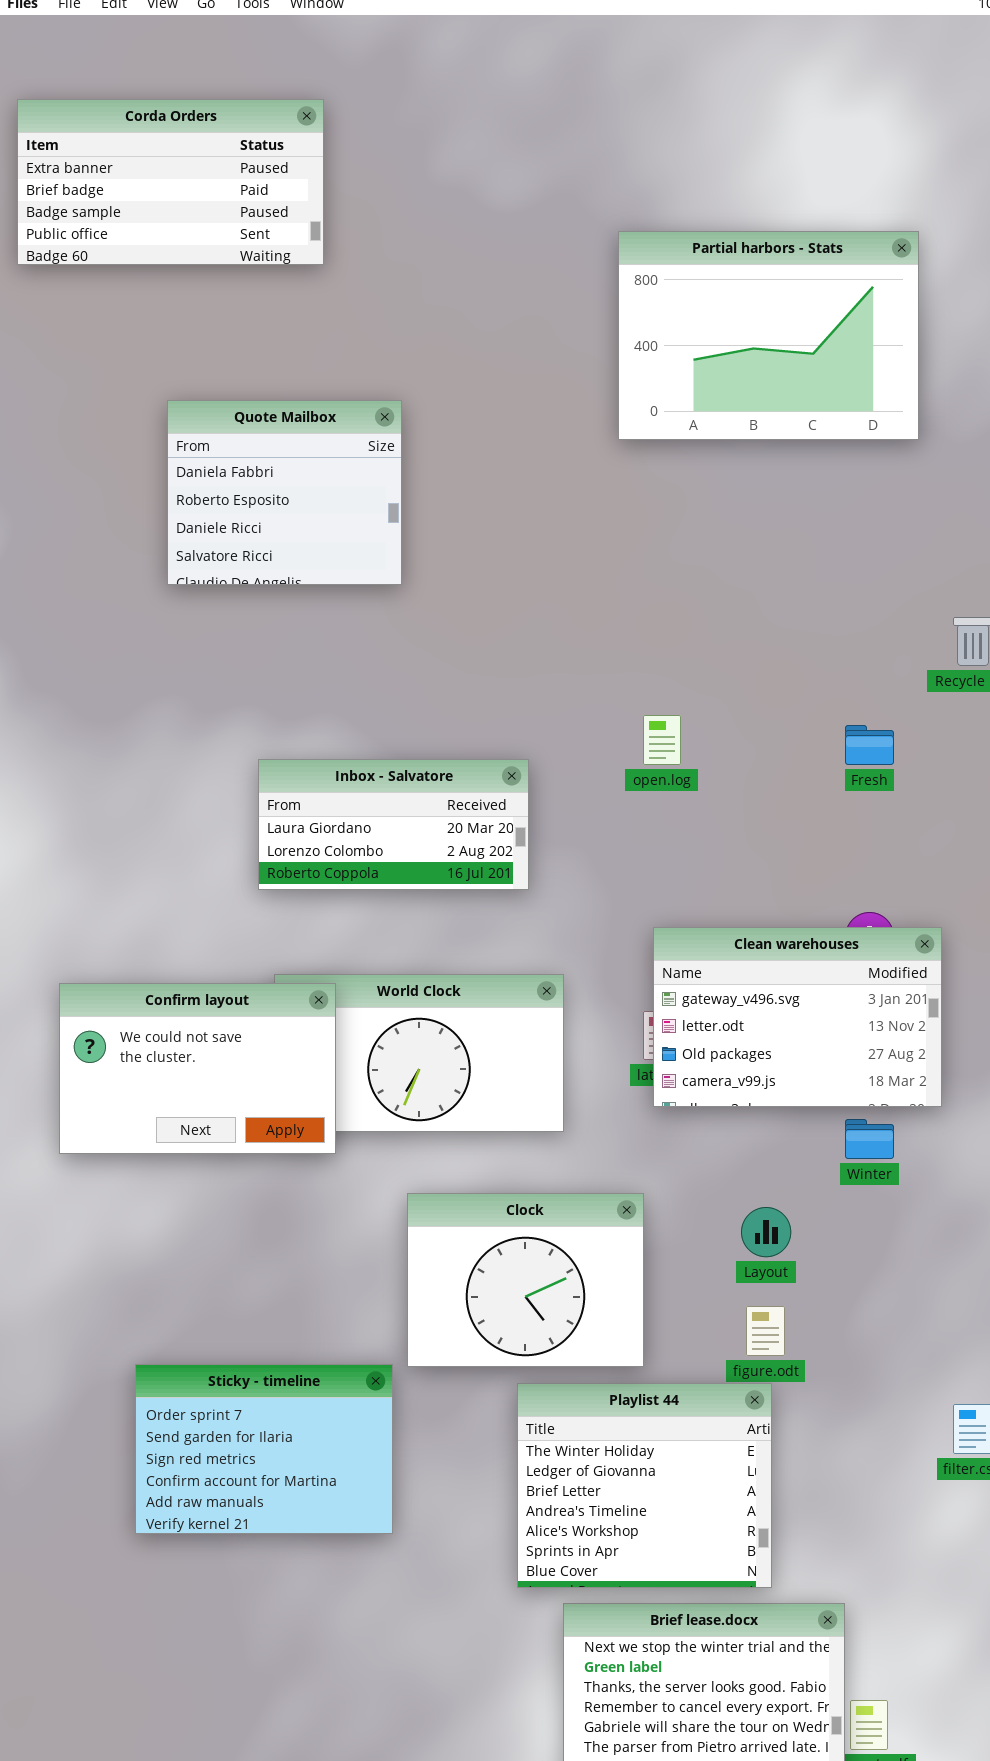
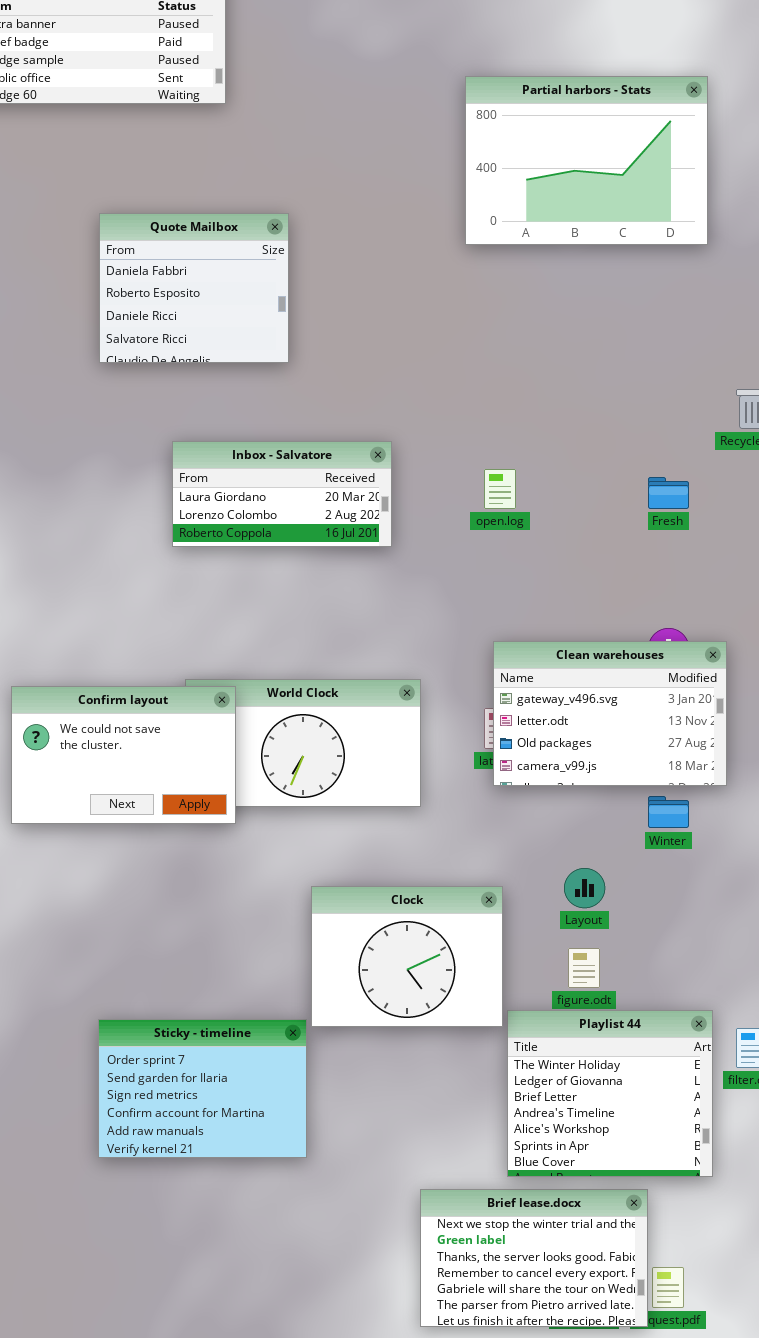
Inbox - Salvatore: [258,759,529,890] -> [172,441,392,547], moved
Clock: [407,1193,644,1367] -> [311,886,503,1027], moved
Sticky - timeline: [135,1364,393,1534] -> [98,1019,307,1158], moved
Playlist 44: [517,1383,772,1588] -> [507,1010,713,1177], moved

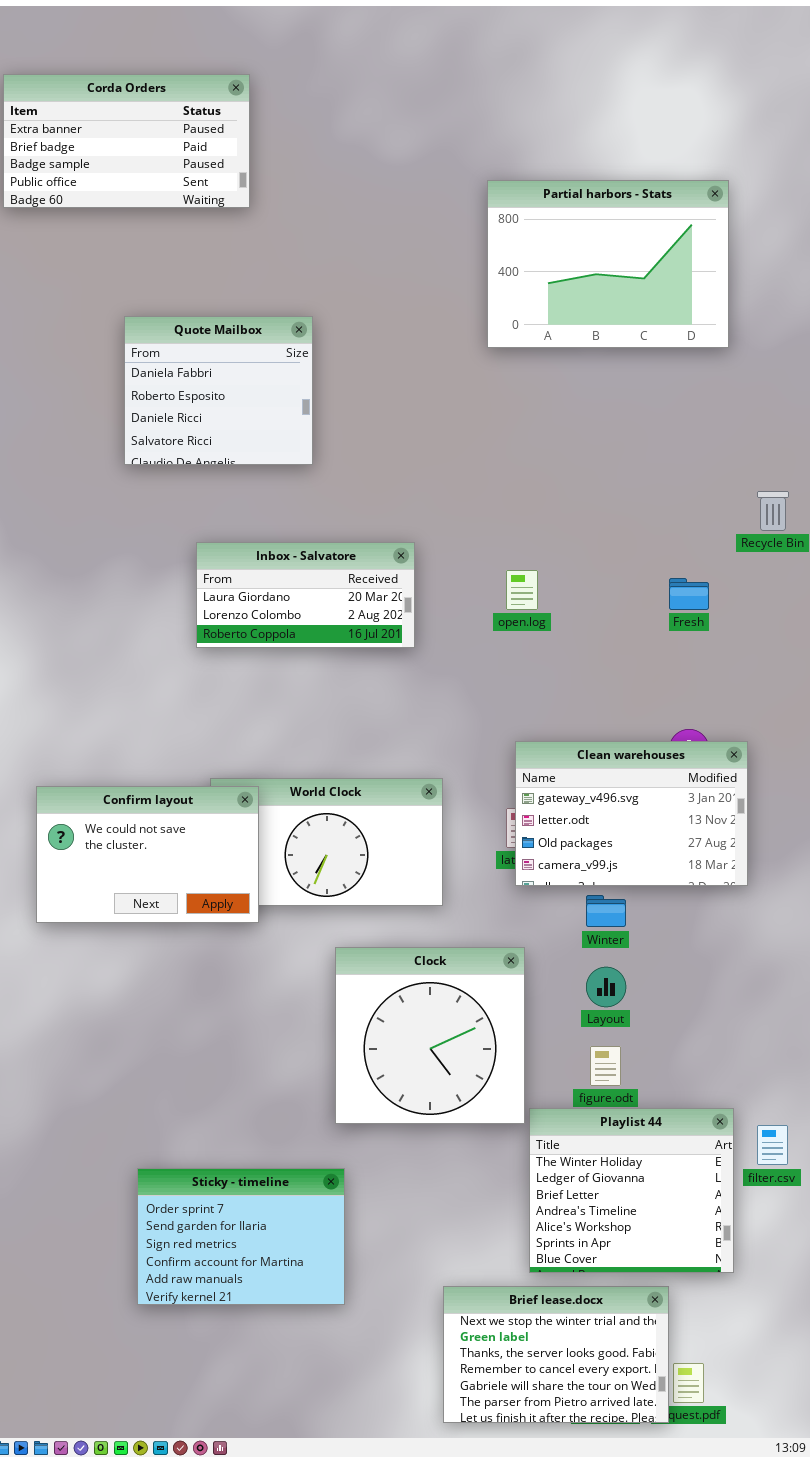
Winter: [648,796,689,828] -> [586,895,626,927], moved
Clock: [311,886,503,1027] -> [335,947,525,1124], resized
Sticky - timeline: [98,1019,307,1158] -> [137,1168,345,1305], moved

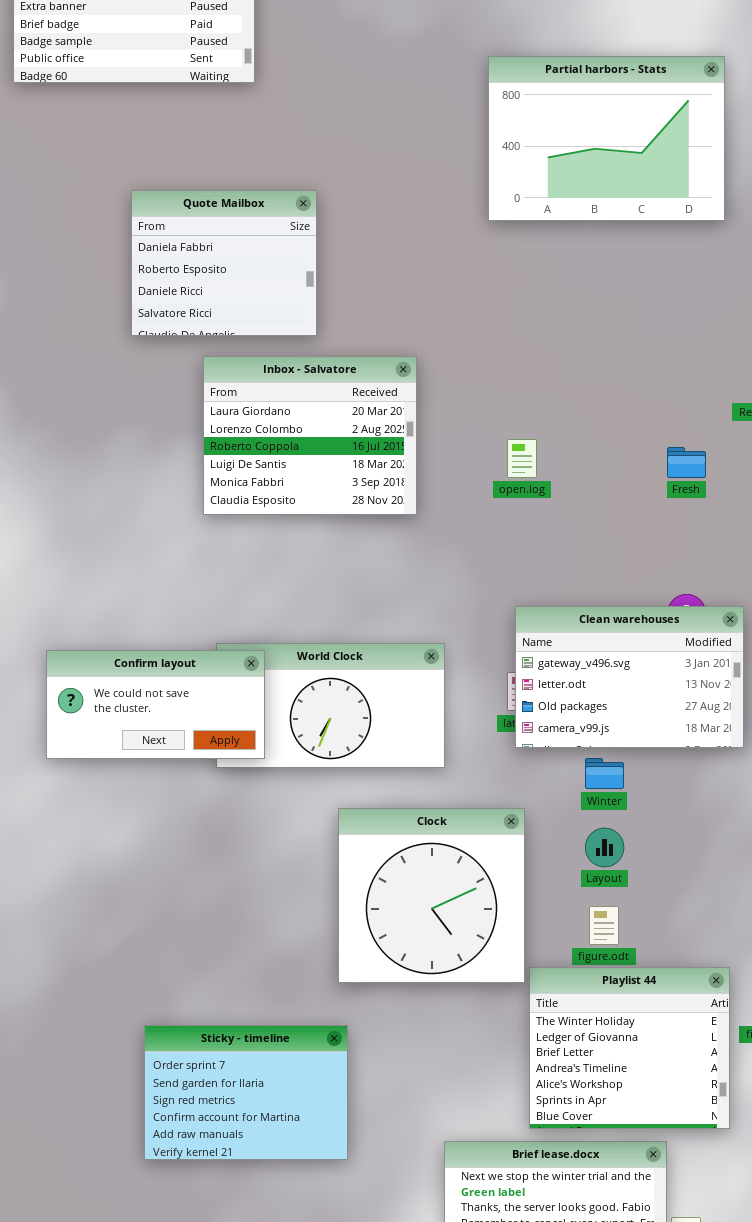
Inbox - Salvatore: [196,542,415,648] -> [203,356,417,515], resized
Confirm layout: [36,786,259,923] -> [46,650,265,759], resized

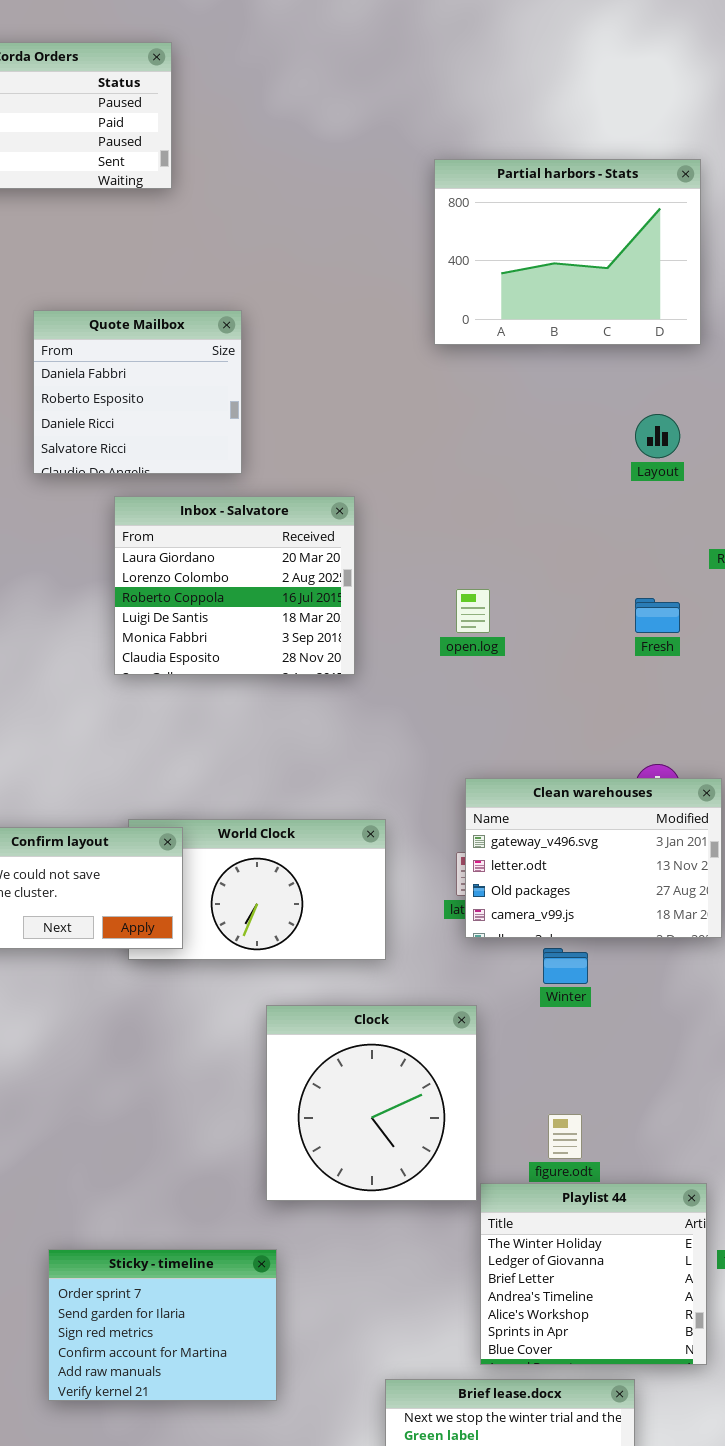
Layout: [585,828,624,867] -> [635,414,680,458], moved

